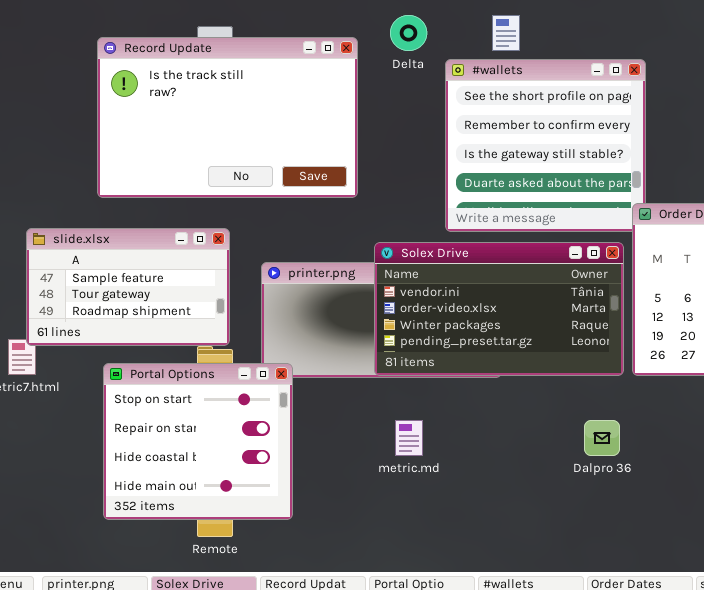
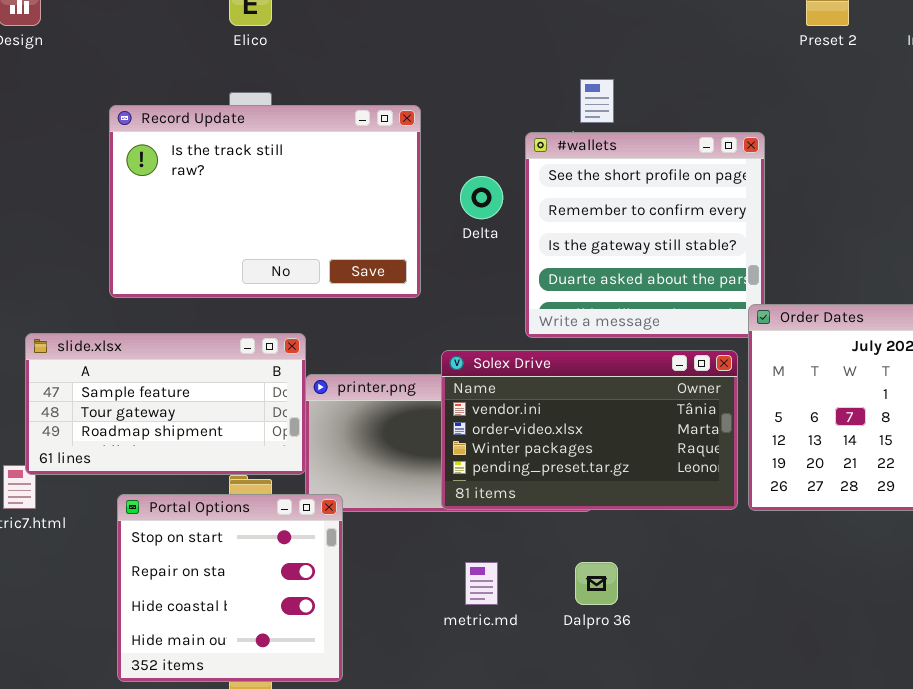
Delta: [390,15,427,51] -> [460,176,503,219], moved
slide.xlsx: [26,228,230,346] -> [25,333,306,475], resized
Dalpro 36: [584,420,620,456] -> [575,562,618,605], moved

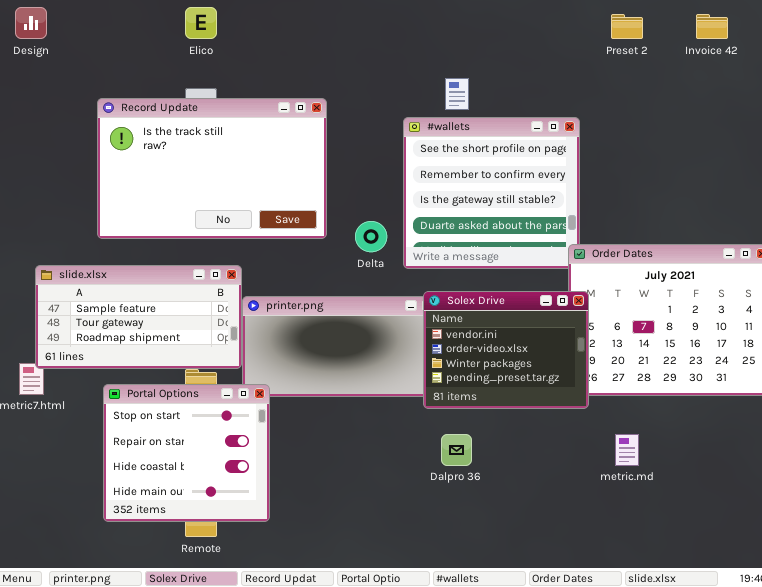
Delta: [460,176,503,219] -> [355,221,387,252], moved
Solex Drive: [441,350,738,510] -> [423,291,589,409], moved, resized
metric.md: [465,562,498,605] -> [615,434,639,466], moved

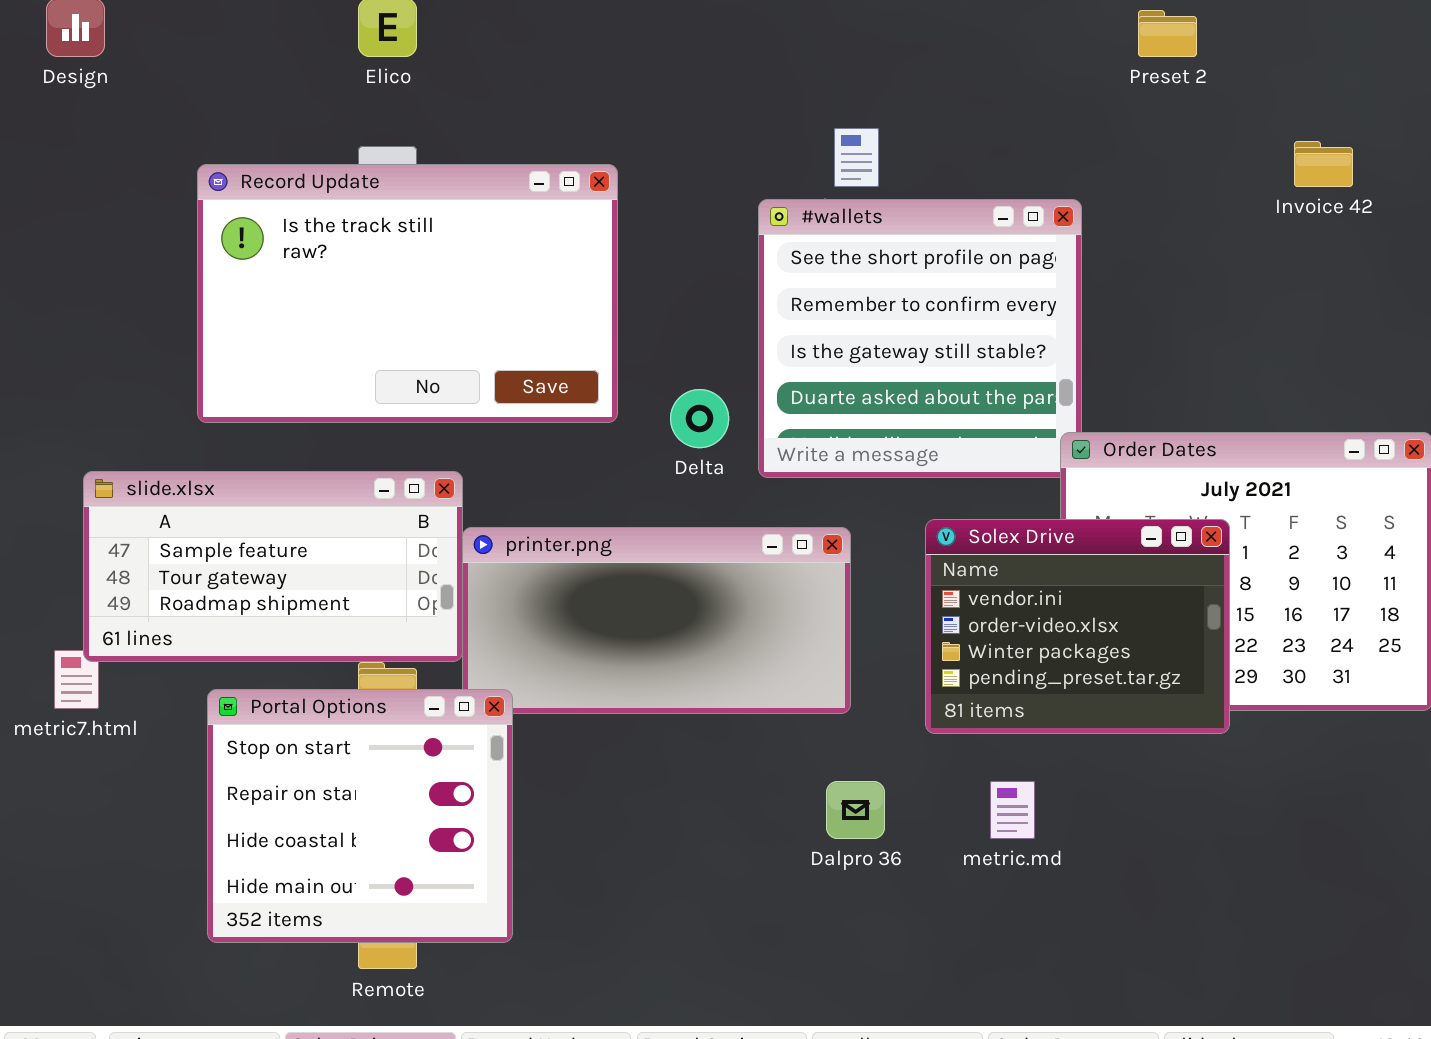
Invoice 42: [696,14,728,39] -> [1294,141,1353,187], moved
Solex Drive: [423,291,589,409] -> [925,519,1230,734], moved
metric.md: [615,434,639,466] -> [990,781,1035,839], moved

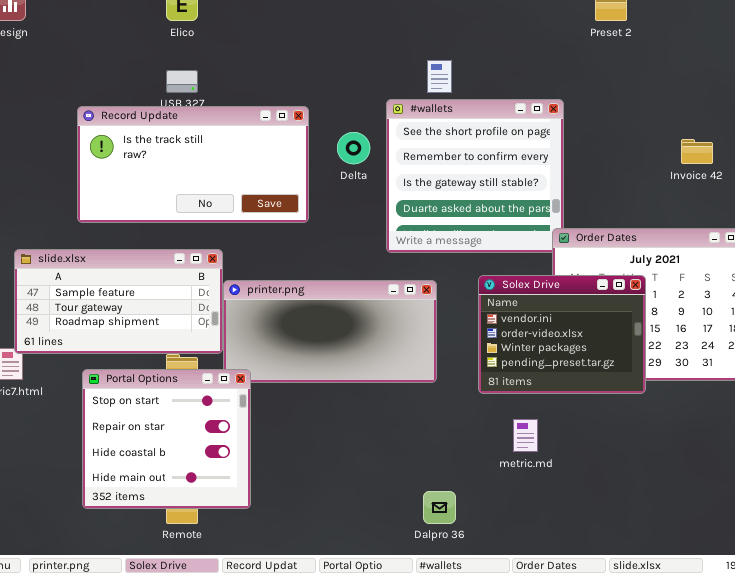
Invoice 42: [1294,141,1353,187] -> [681,139,713,164], moved
Record Update: [197,164,618,423] -> [77,106,309,223], resized
Delta: [670,389,729,448] -> [337,132,370,164], moved
Dalpro 36: [826,781,885,839] -> [423,491,456,524], moved

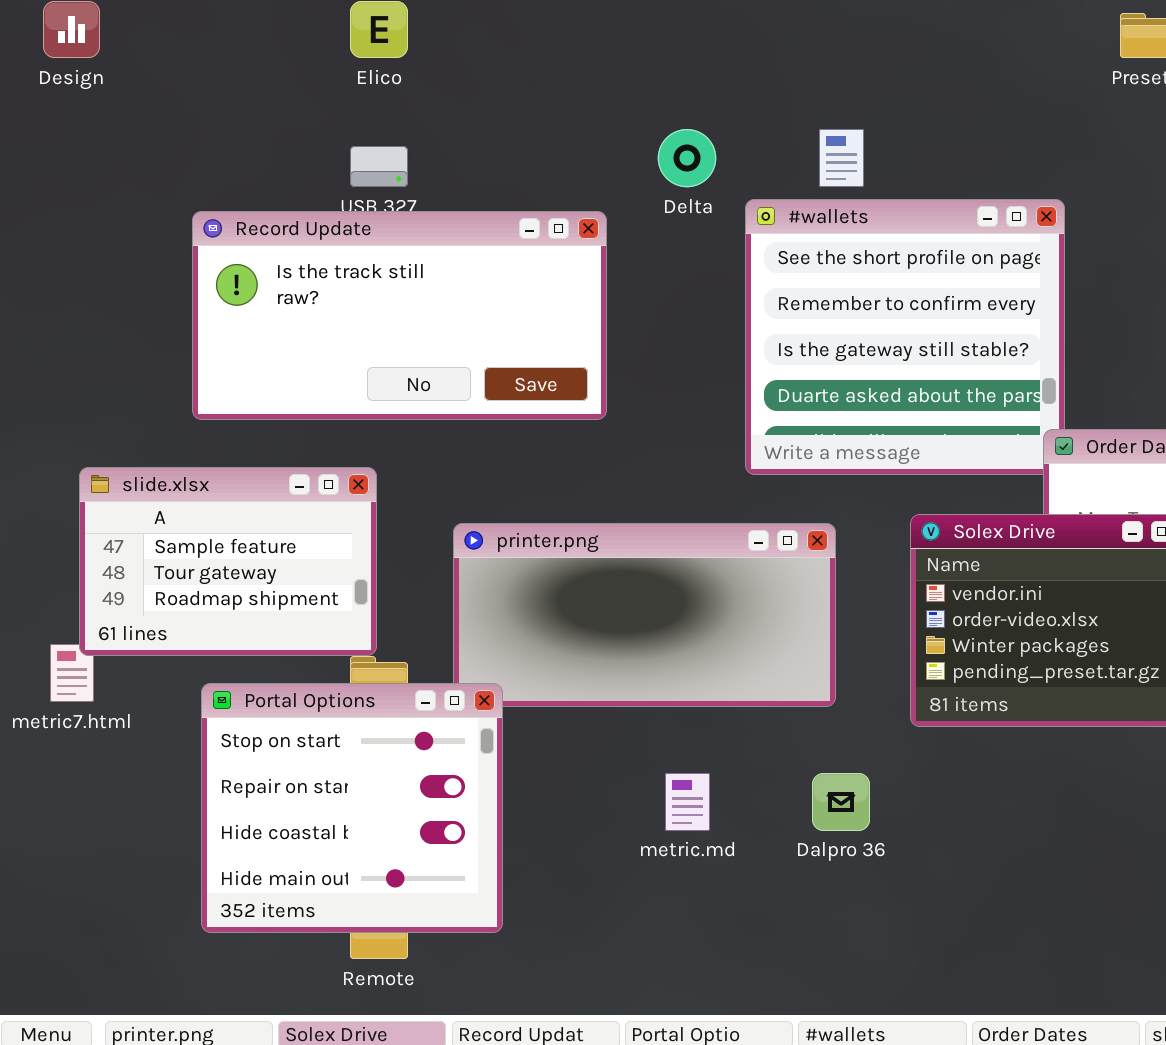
Delta: [337,132,370,164] -> [658,129,716,187], moved
slide.xlsx: [14,249,223,354] -> [79,467,377,656], resized
metric.md: [513,419,538,452] -> [665,773,710,831], moved
Dalpro 36: [423,491,456,524] -> [812,773,870,831], moved

